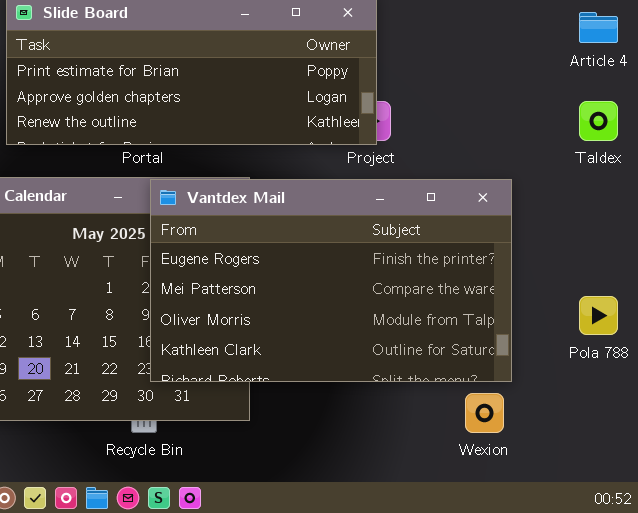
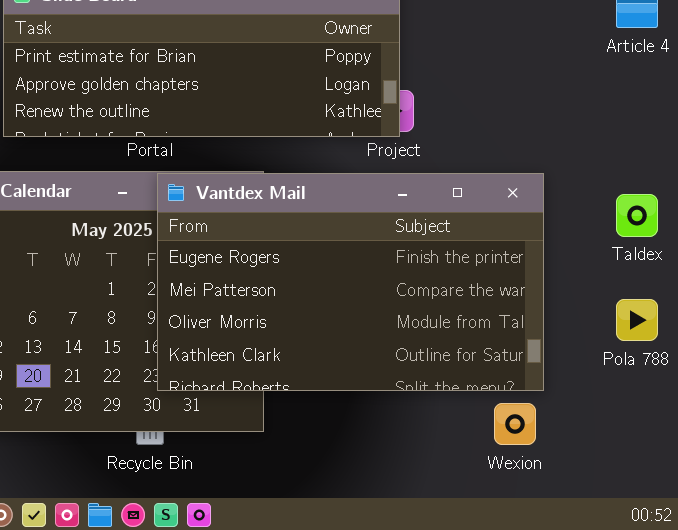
Taldex: [579,101,618,141] -> [616,194,658,237], moved

